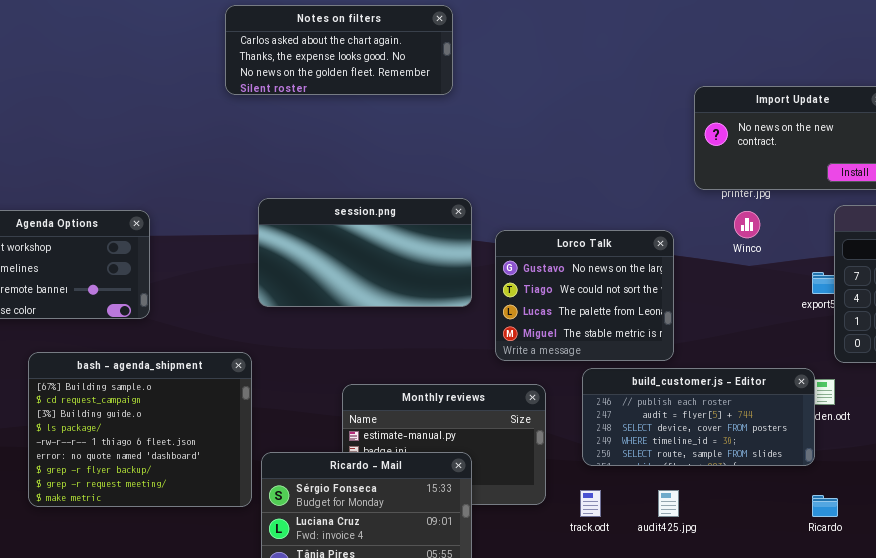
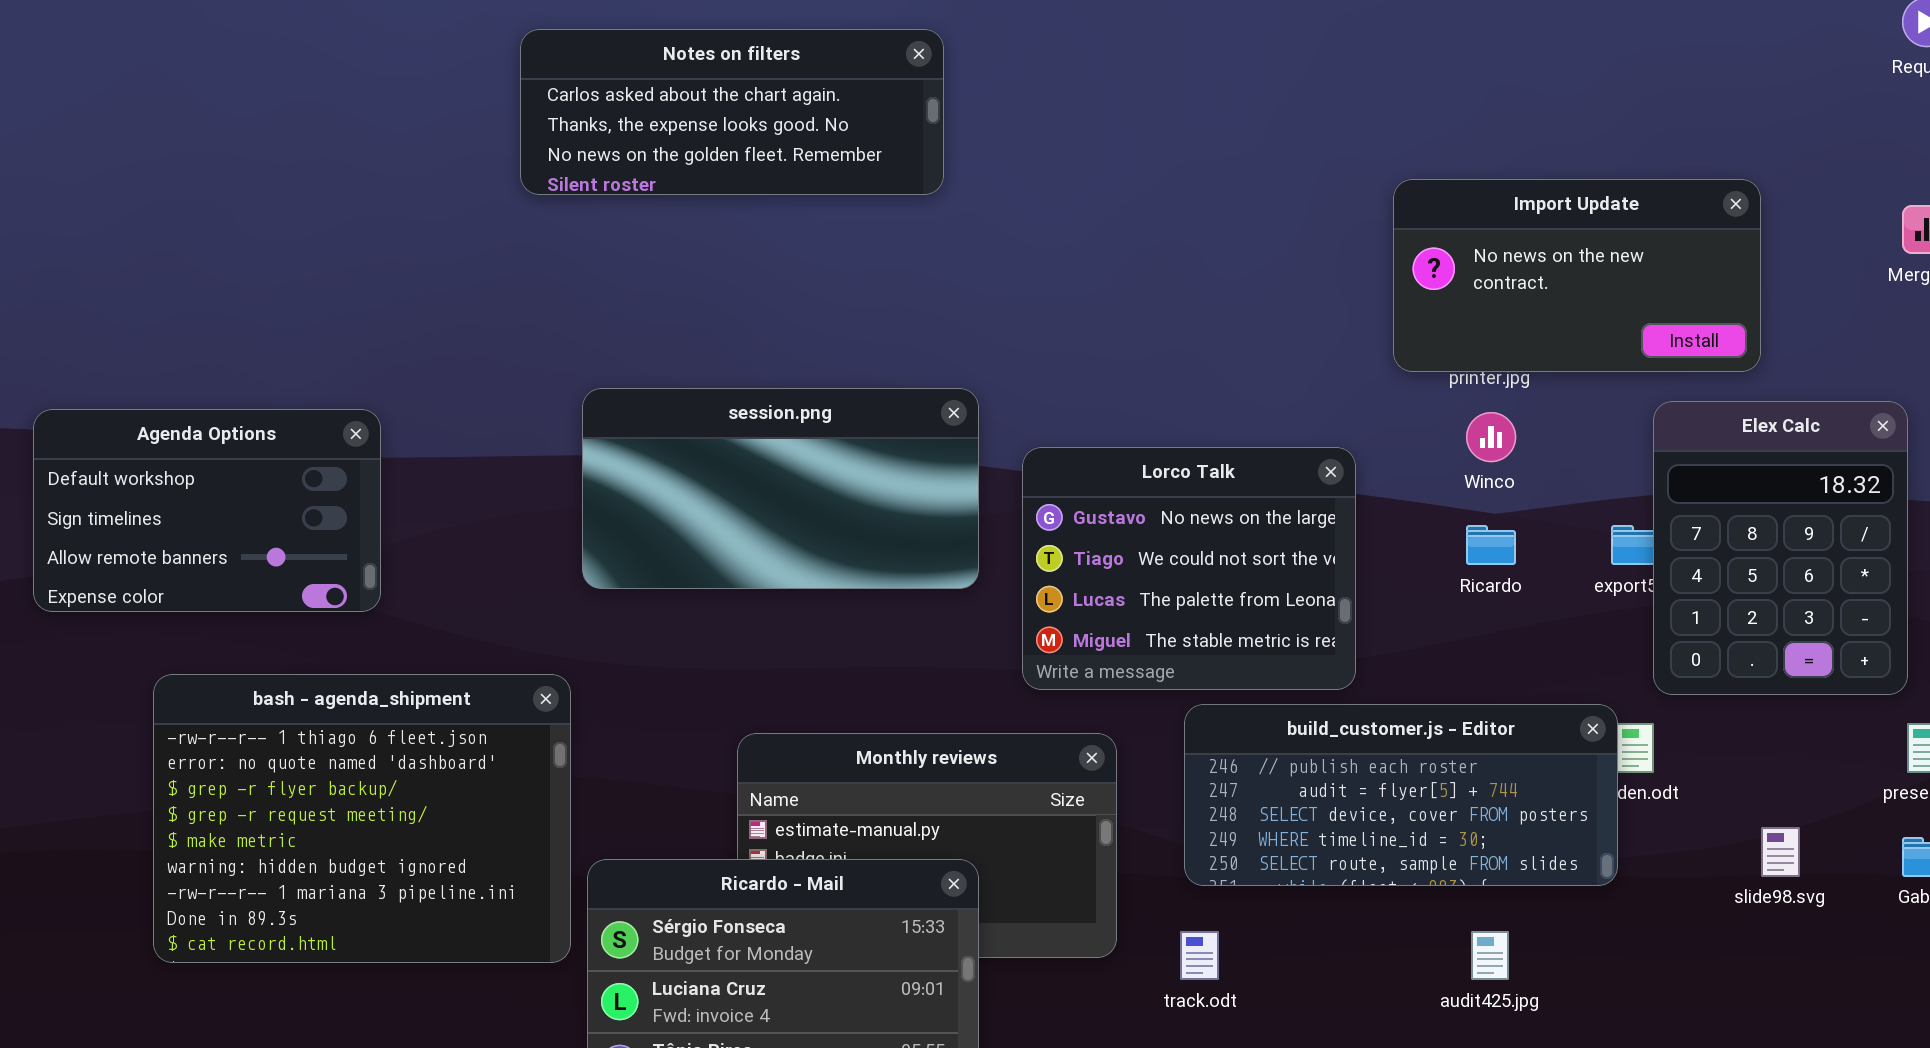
bash - agenda_shipment: [28,352,252,507] -> [153,674,571,963], scrolled down 4 rows
audit425.jpg: [658,490,679,517] -> [1471,931,1509,980], moved
Ricardo: [812,495,838,517] -> [1466,525,1516,565], moved

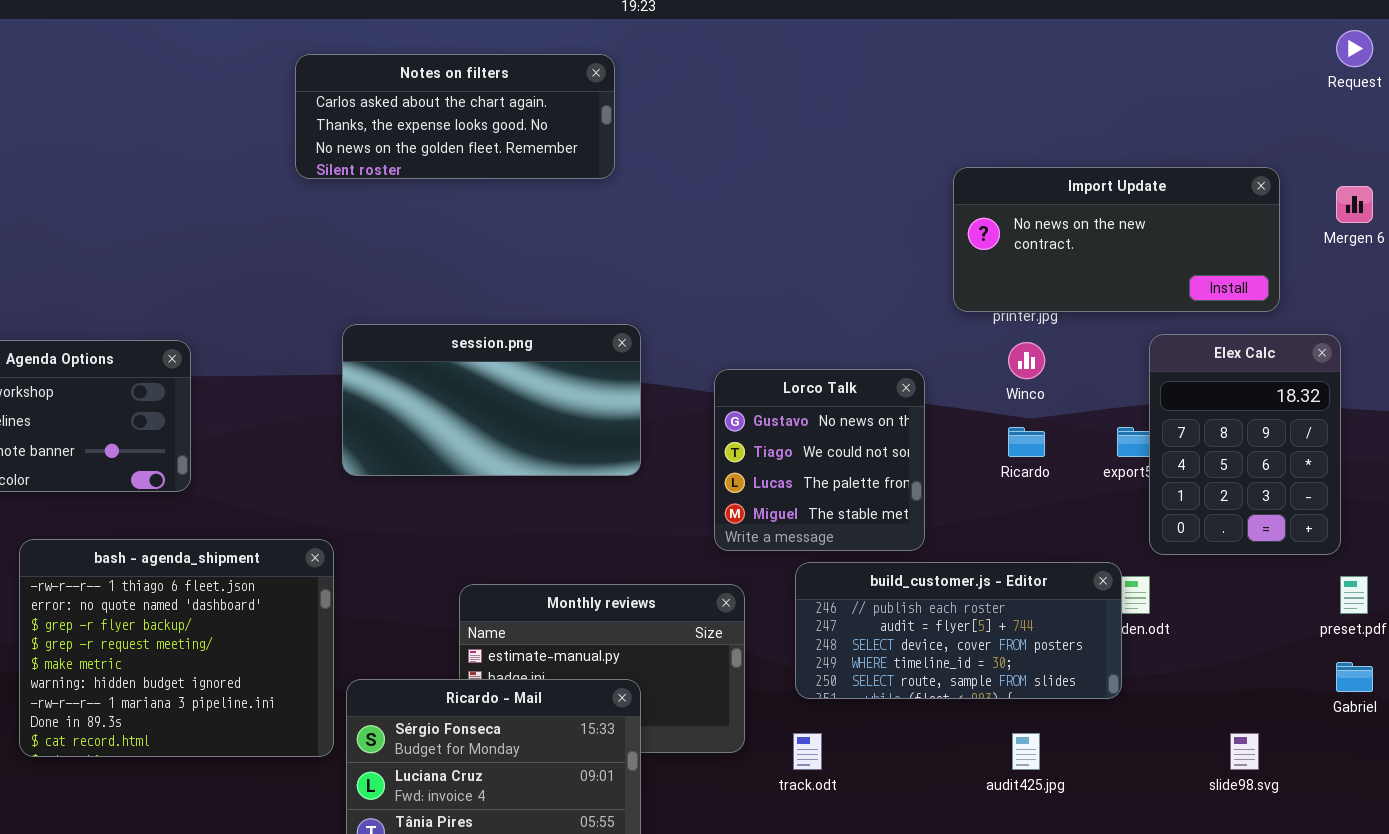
Import Update: [1393,179,1761,372] -> [953,167,1280,312], resized
Lorco Talk: [1022,447,1356,690] -> [714,369,925,551], resized
slide98.svg: [1761,827,1800,877] -> [1230,733,1259,770], moved

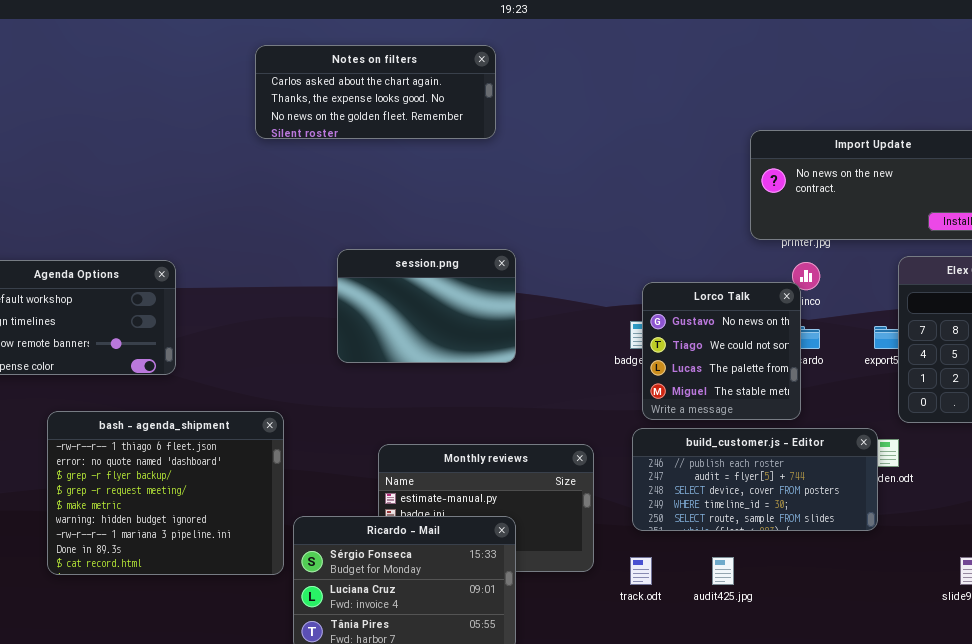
session.png: [342,324,641,476] -> [337,249,516,363], resized
Lorco Talk: [714,369,925,551] -> [642,282,801,420], moved
audit425.jpg: [1012,733,1040,770] -> [712,557,734,585], moved

